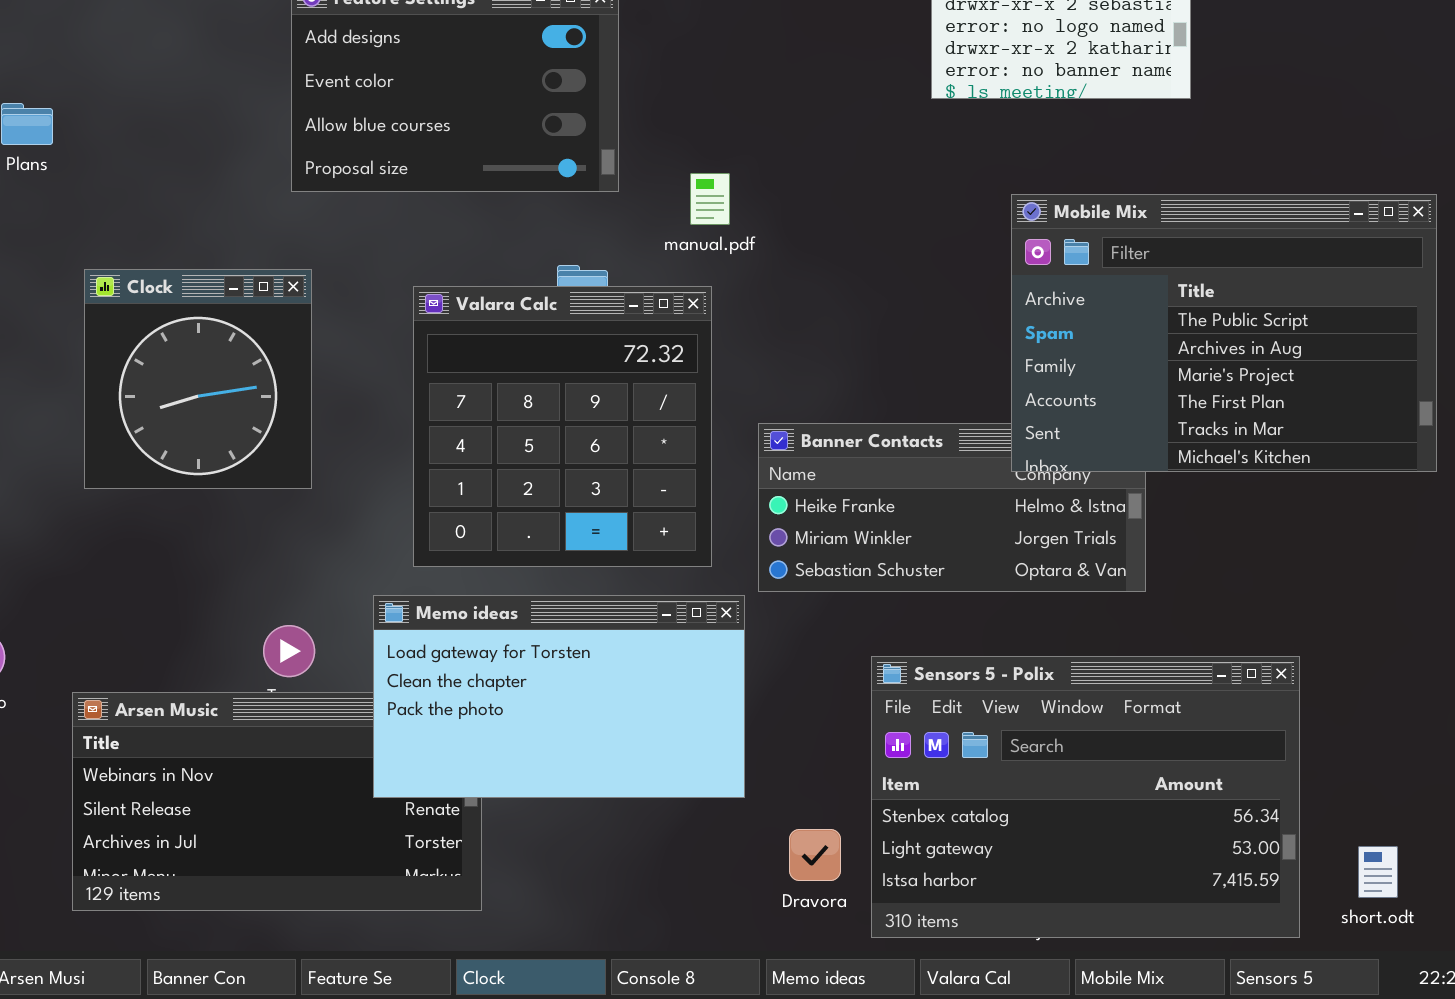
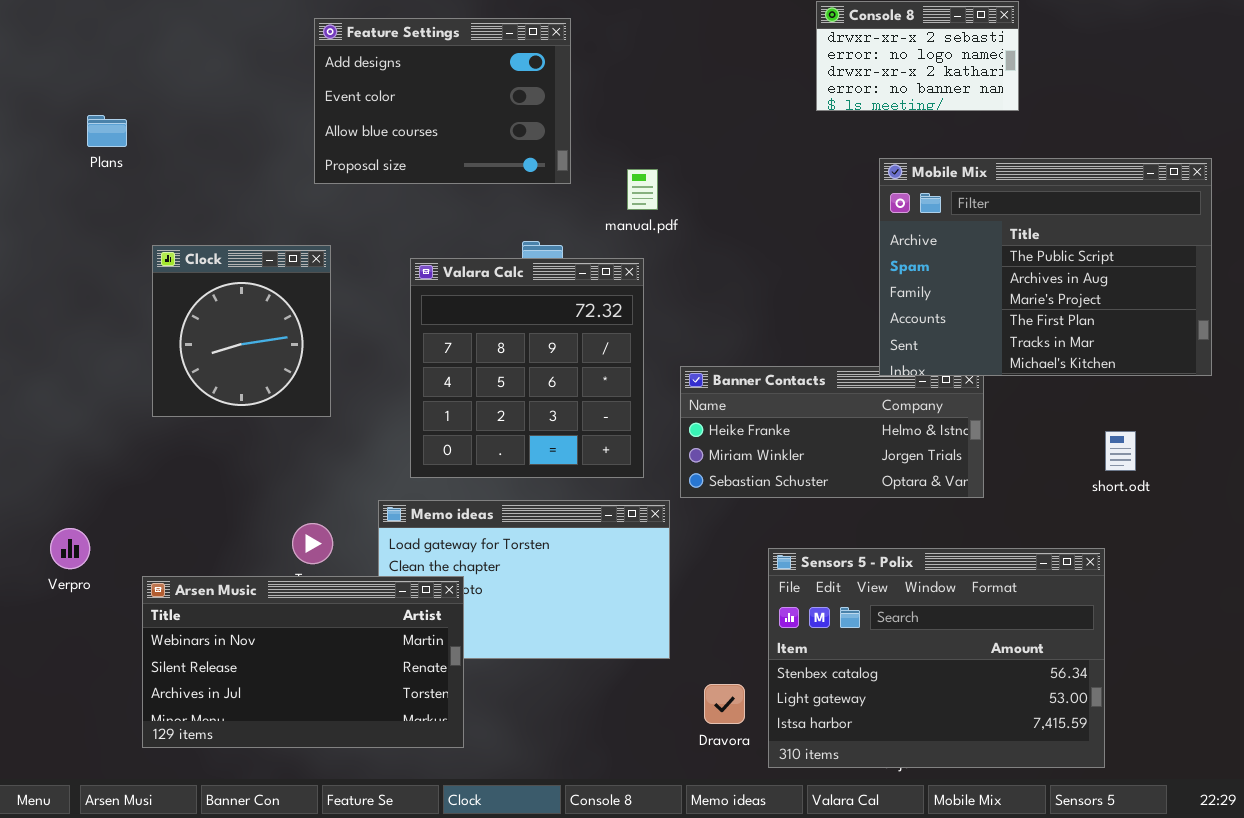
Mobile Mix: [1011,194,1437,472] -> [879,158,1212,376], moved
Arsen Music: [72,692,482,911] -> [142,576,464,748], raised
short.odt: [1358,846,1398,898] -> [1105,431,1136,471], moved

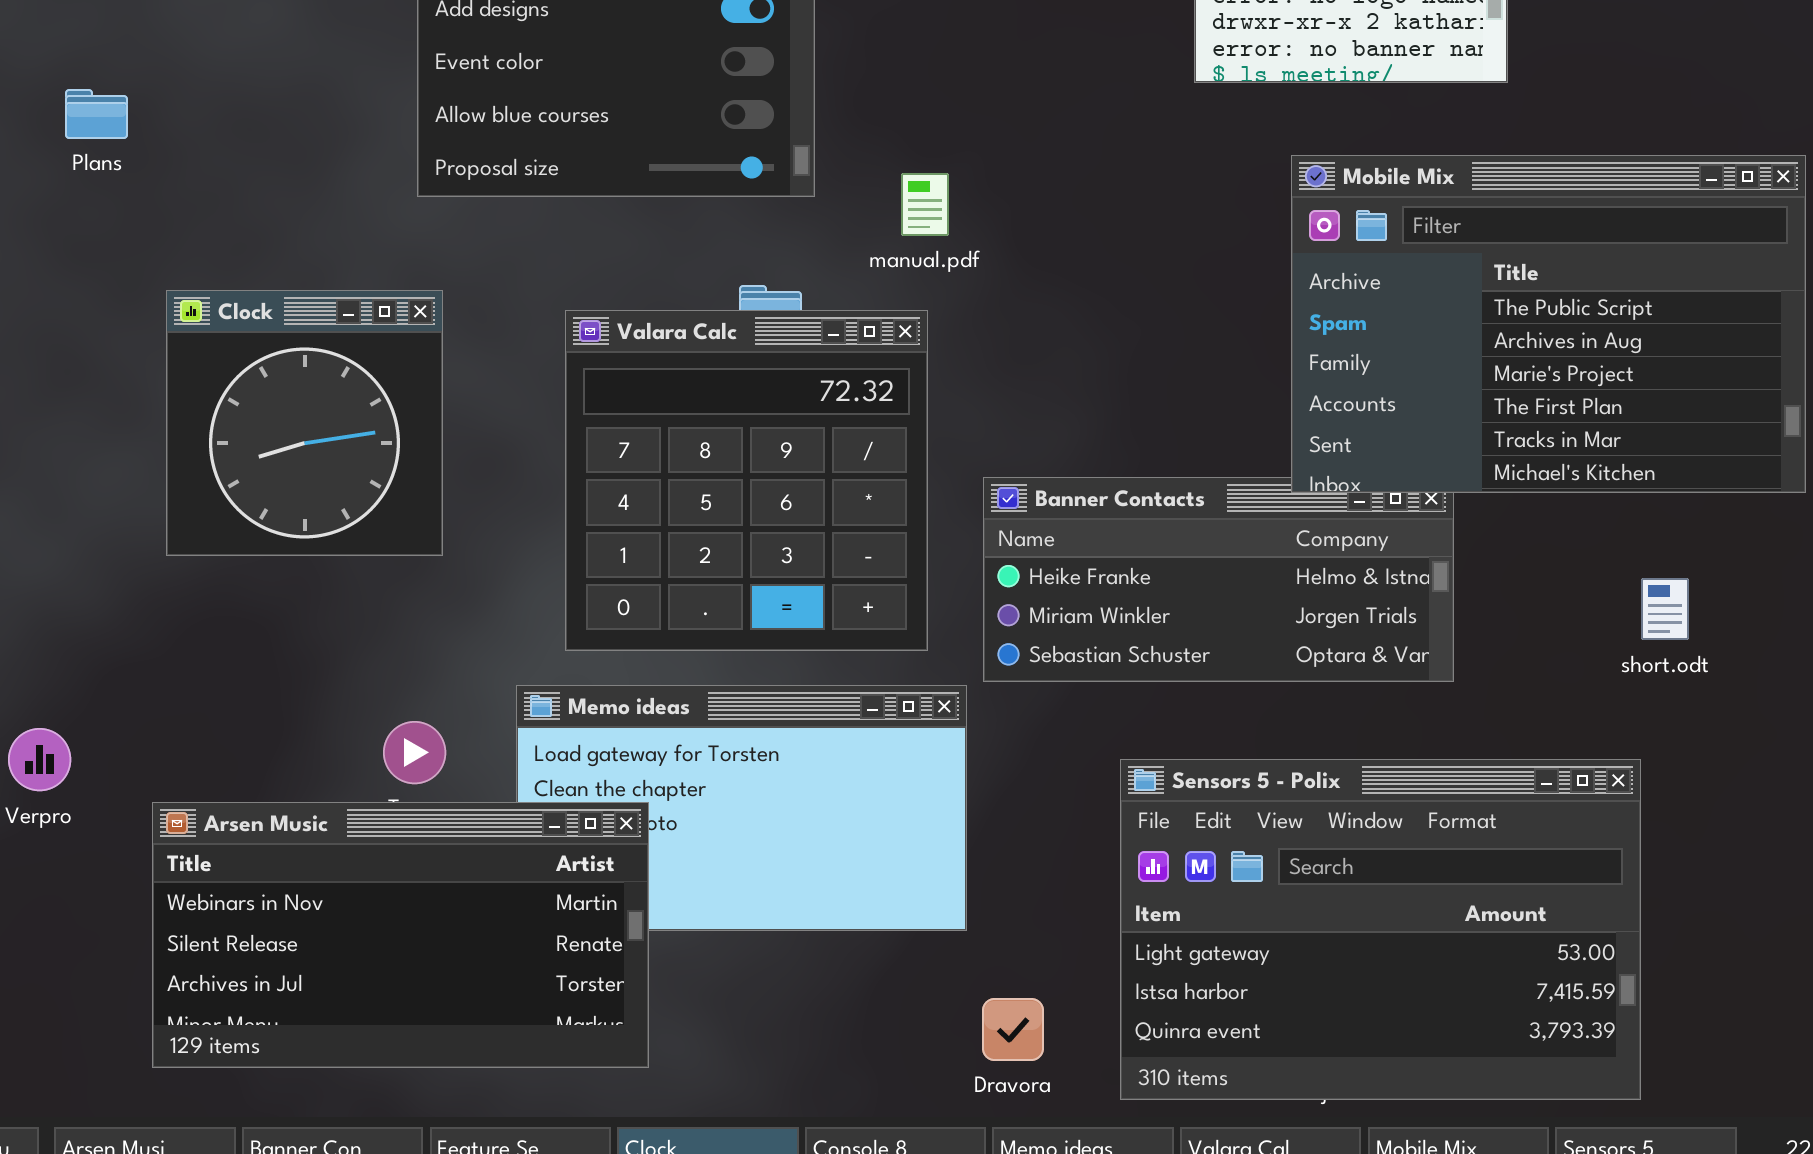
Sensors 5 - Polix: [768,548,1105,768] -> [1120,759,1641,1100], scrolled down 1 row
Dravora: [704,684,745,724] -> [982,998,1044,1061], moved

